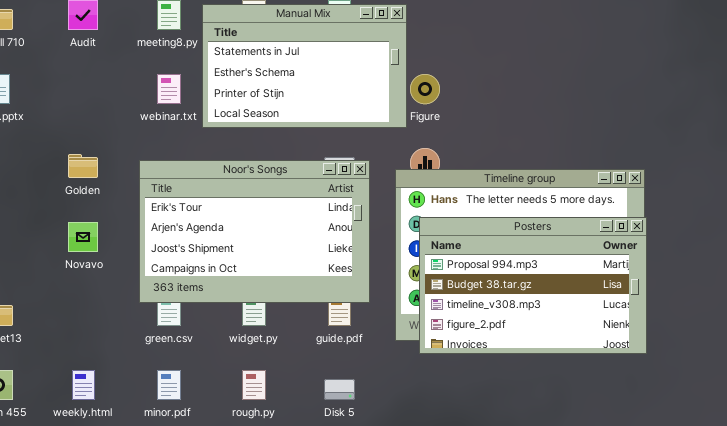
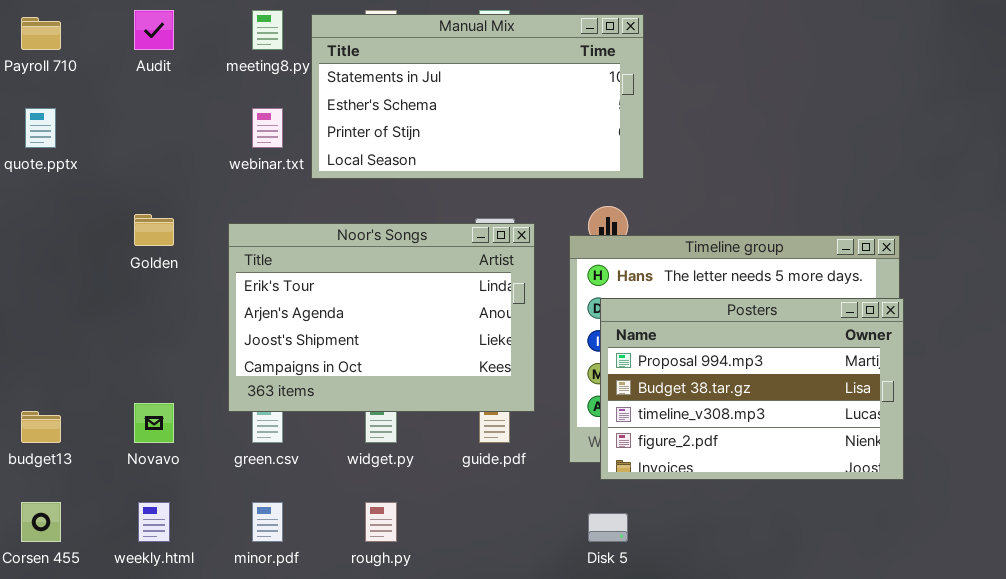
Manual Mix: [202,4,407,128] -> [311,14,644,179], resized
Novavo: [68,222,98,252] -> [134,403,174,443], moved
Disk 5: [324,379,355,400] -> [588,513,628,542], moved

